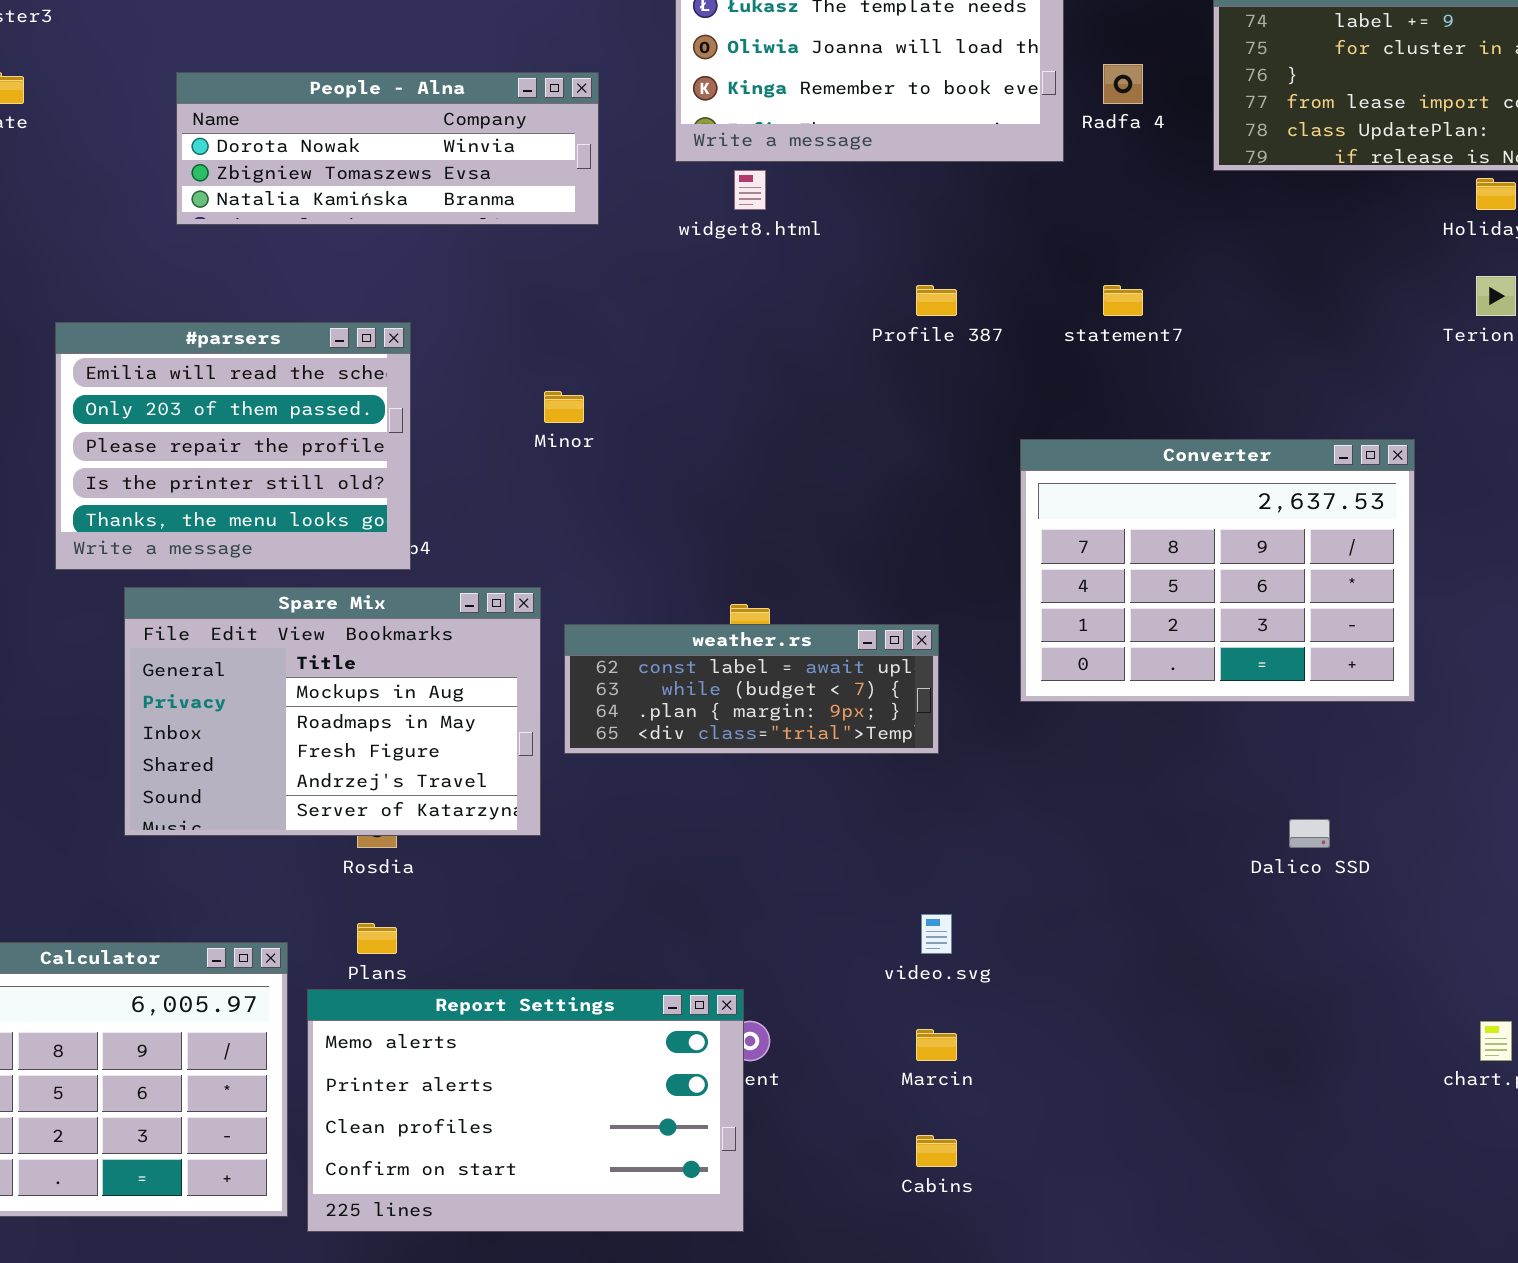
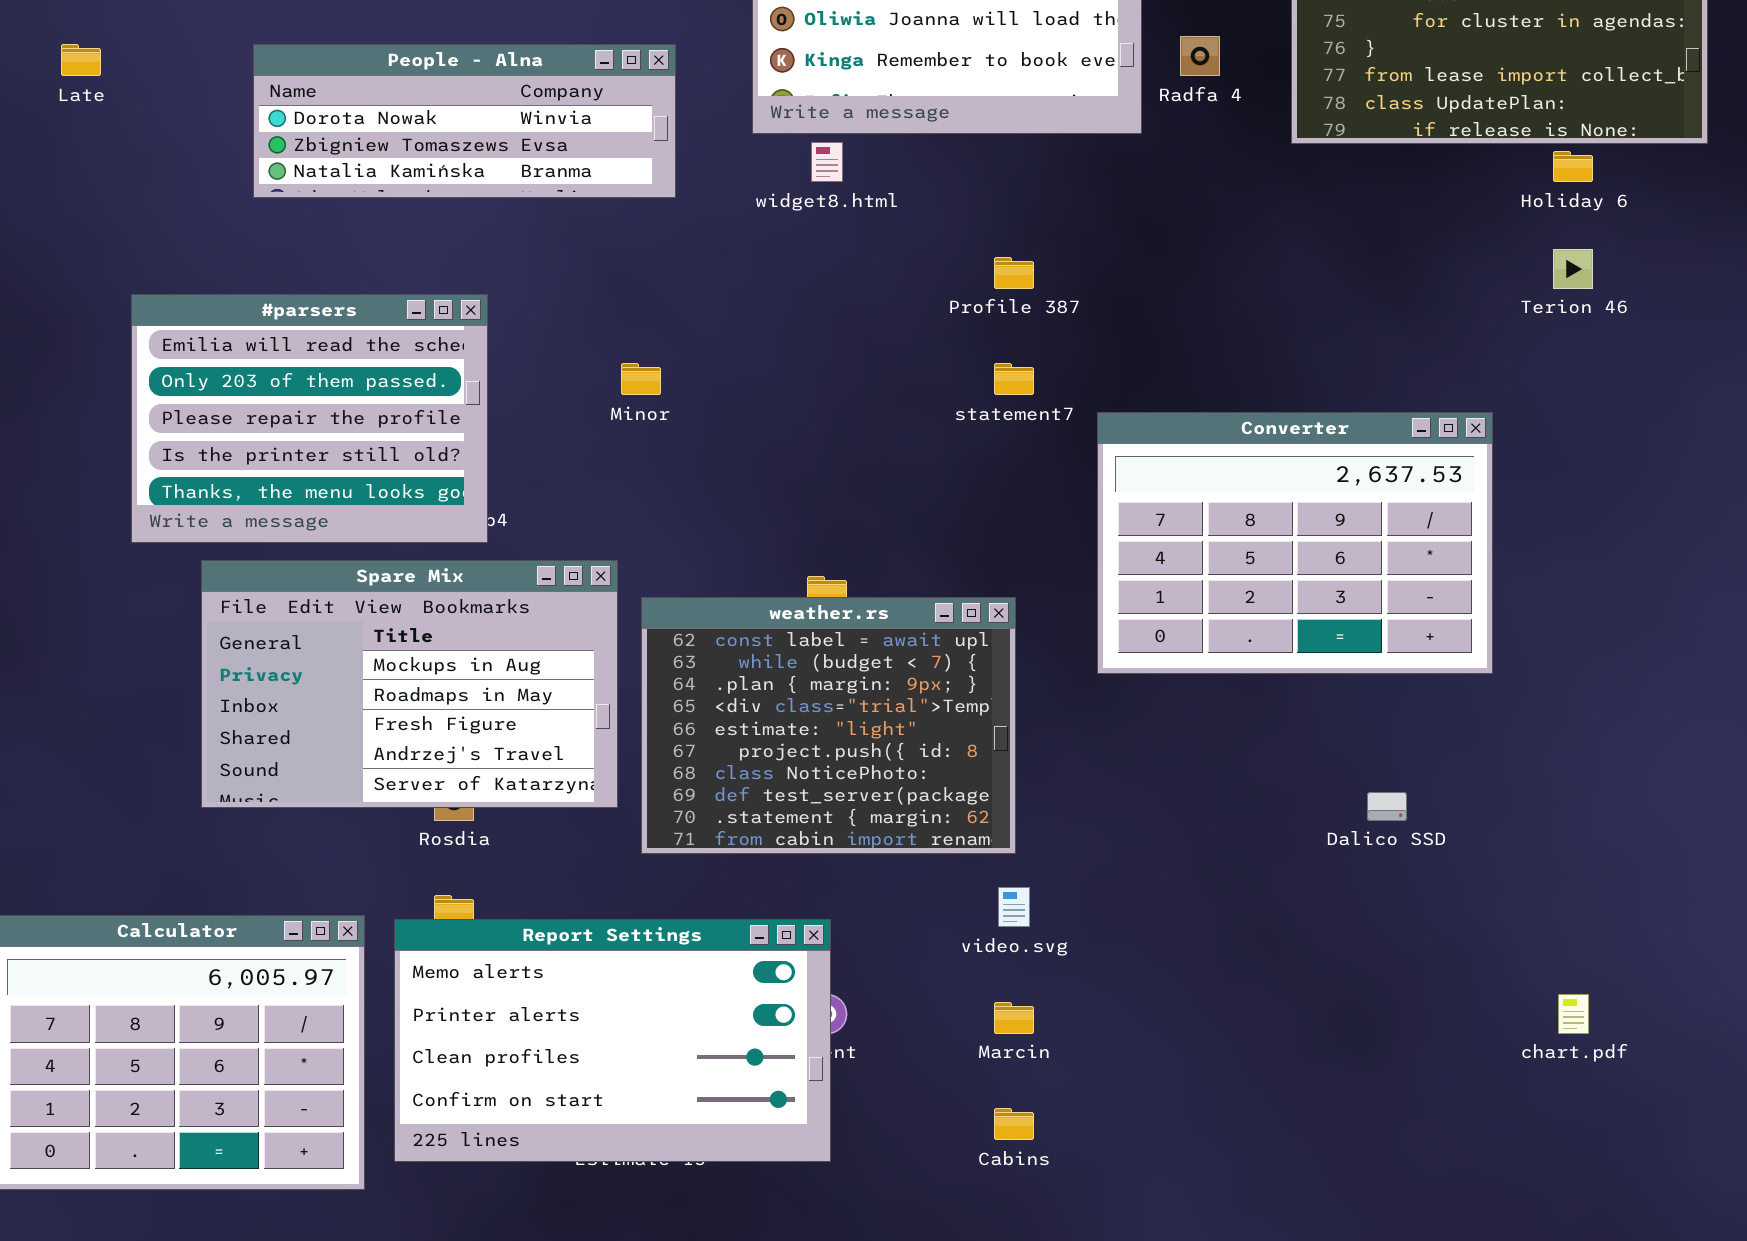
statement7: [1103,285,1143,316] -> [994,363,1034,395], moved
weather.rs: [564,624,939,754] -> [641,597,1016,854], resized
Report Settings: [307,989,744,1232] -> [394,919,831,1162], moved

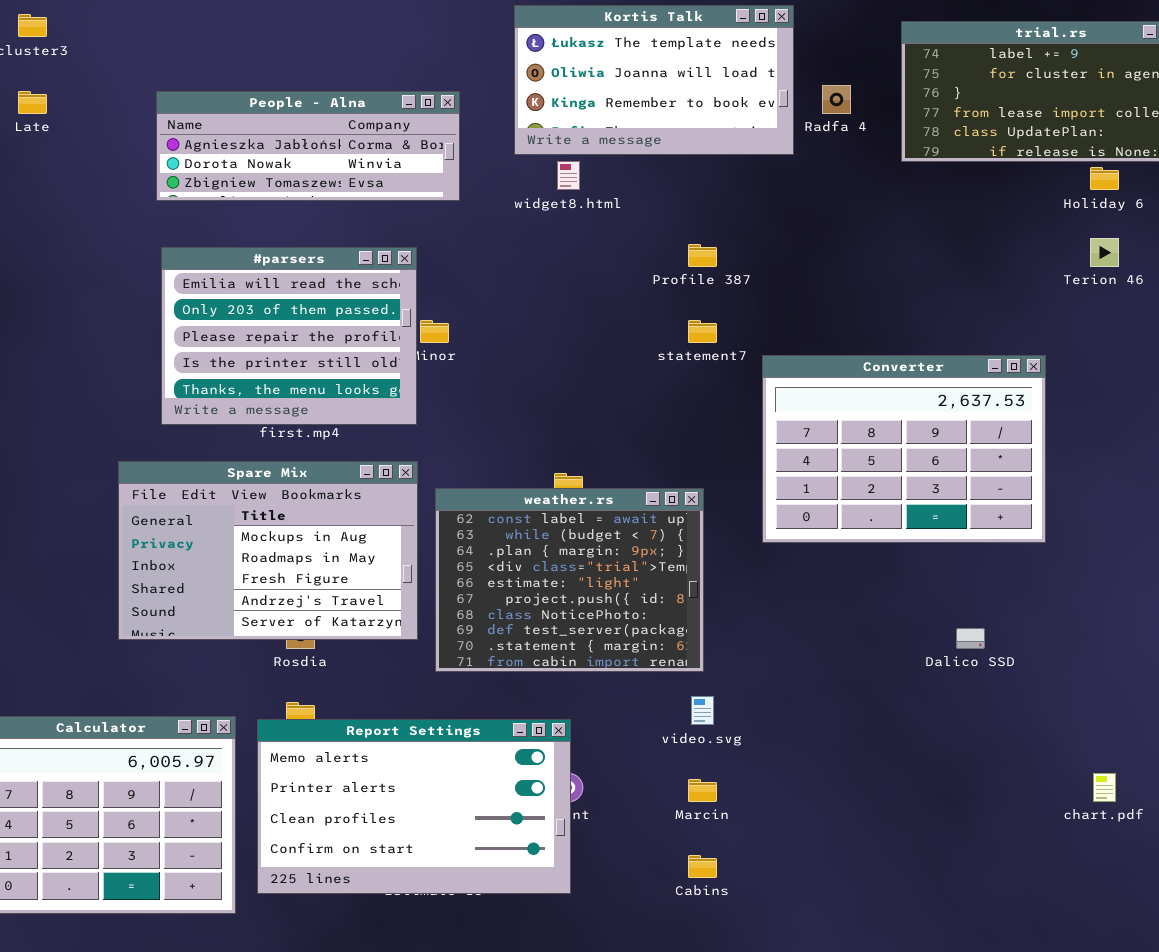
People - Alna: [253,44,676,198] -> [156,91,460,201], scrolled up 1 row
#parsers: [131,294,488,543] -> [161,247,417,425], moved

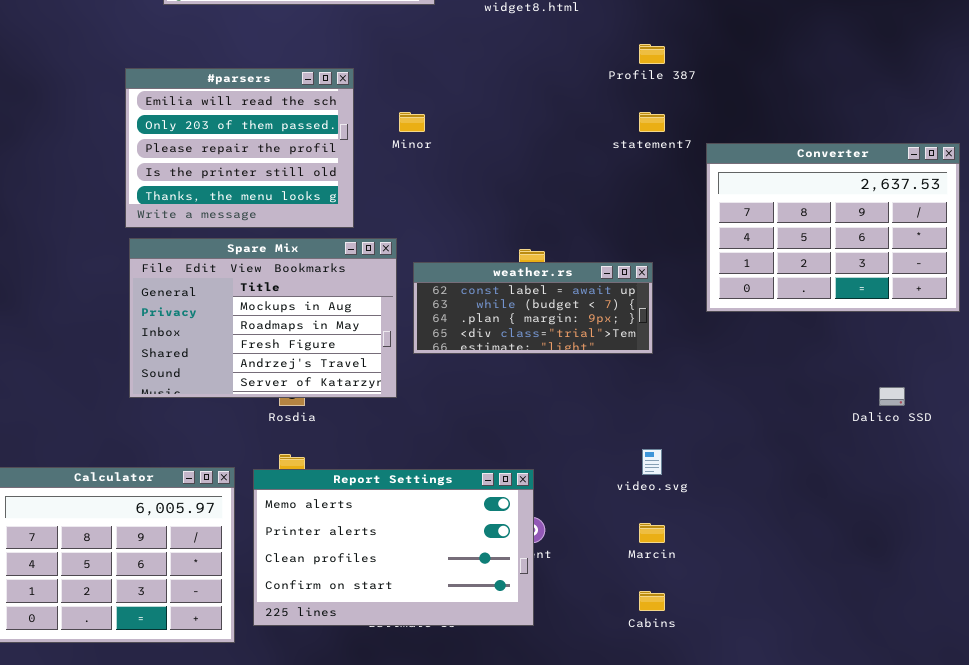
#parsers: [161,247,417,425] -> [125,68,354,228], moved
weather.rs: [435,488,704,672] -> [413,262,653,354], resized

